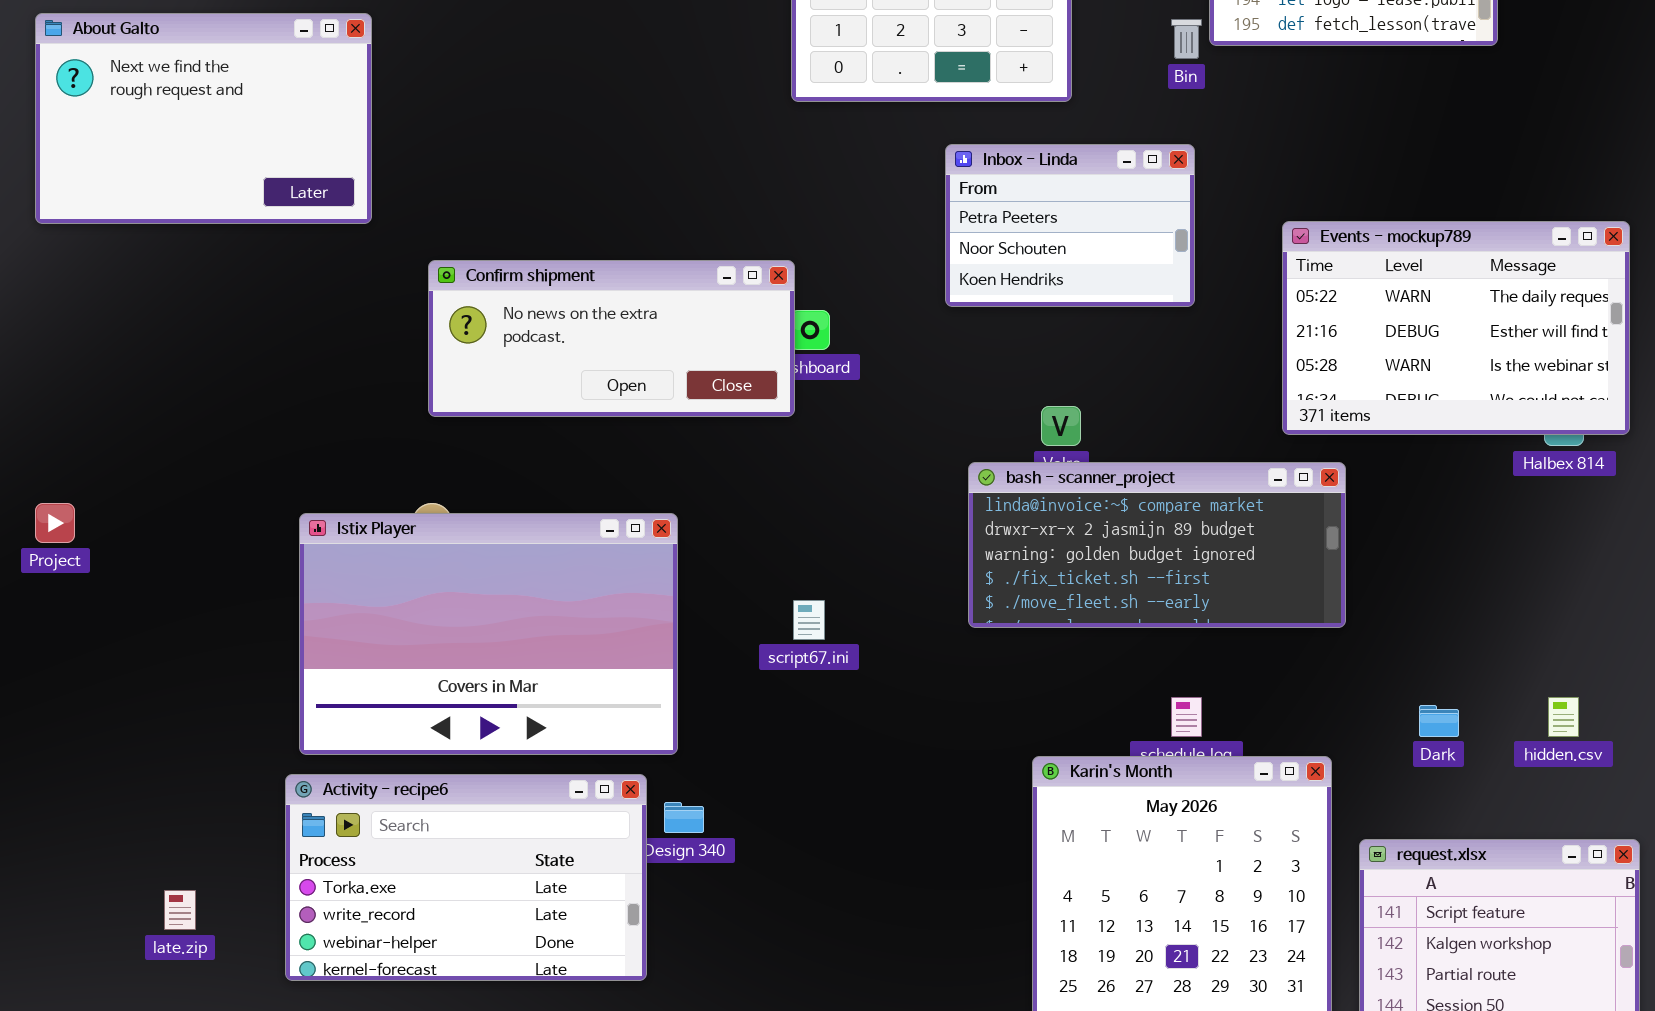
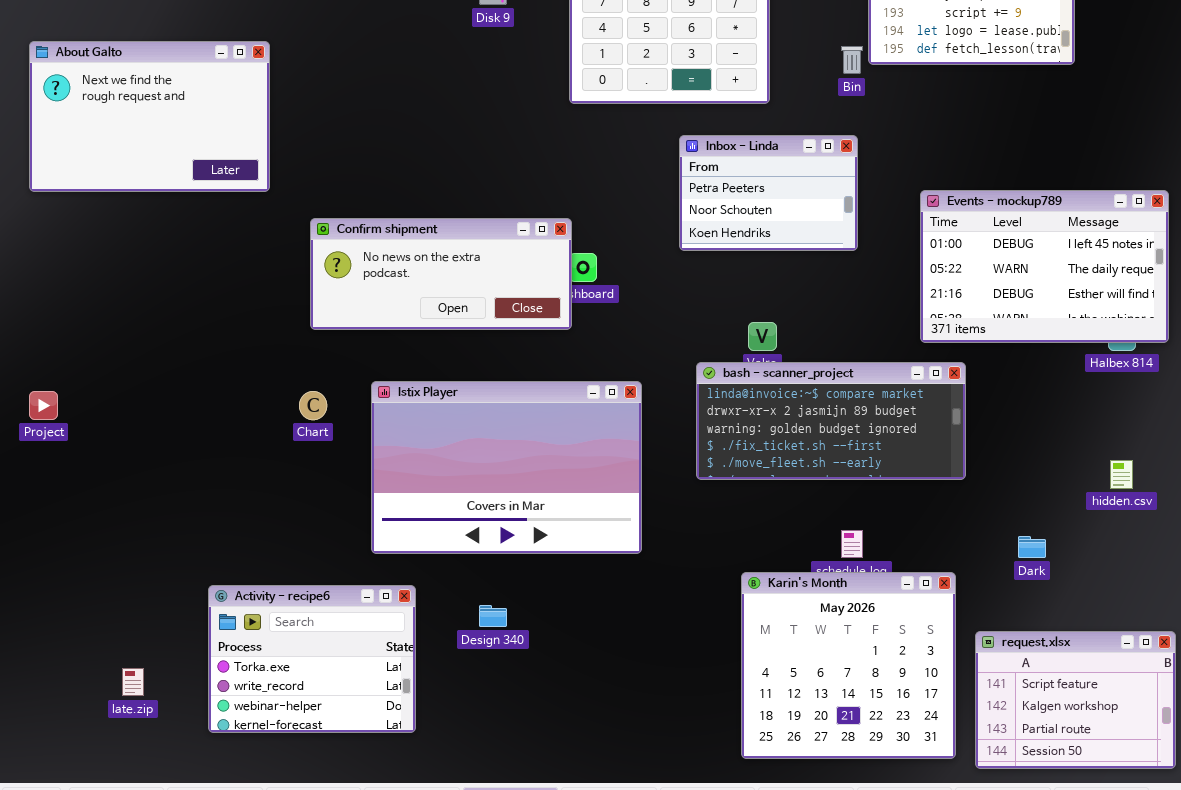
Events - mockup789: [1282,221,1630,435] -> [920,190,1169,343], scrolled up 1 row
Istix Player: [299,513,678,755] -> [371,381,642,554], moved
hidden.csv: [1548,697,1579,737] -> [1110,460,1133,489], moved
Activity - recipe6: [285,774,647,981] -> [208,585,416,733], resized

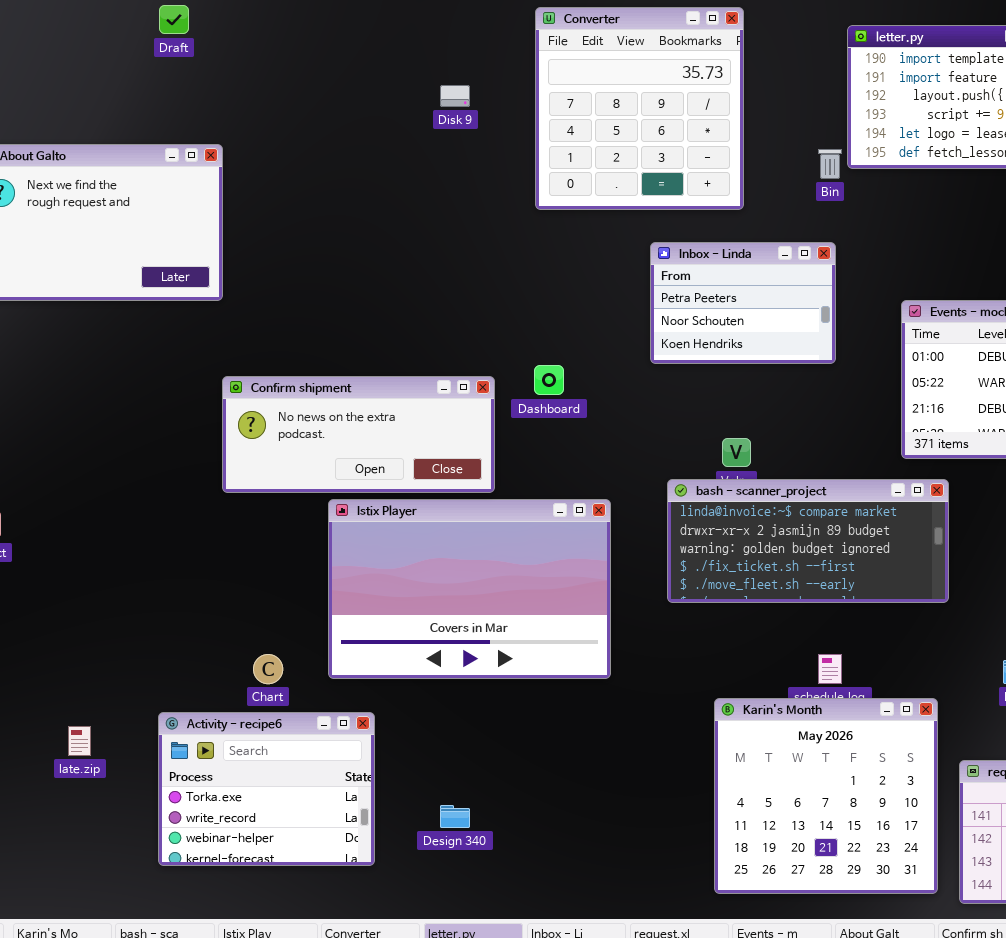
Confirm shipment: [310,218,572,330] -> [222,376,495,493], moved
Chart: [299,391,327,420] -> [253,654,283,684], moved
Design 340: [479,605,507,627] -> [440,805,470,828], moved
late.zip: [122,668,144,696] -> [68,726,91,756], moved

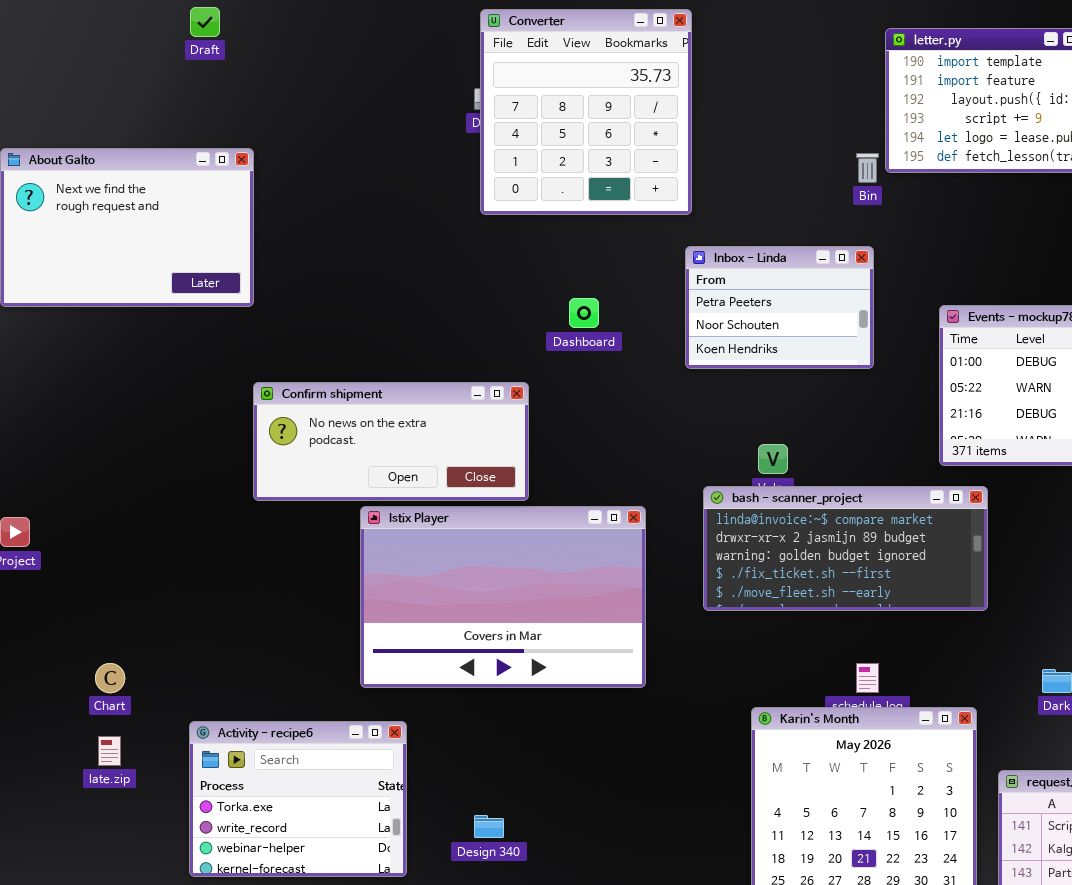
Converter: [535,7,744,210] -> [480,9,692,215], moved
Dashboard: [534,365,564,395] -> [569,298,599,328], moved
Chart: [253,654,283,684] -> [95,663,125,693], moved

